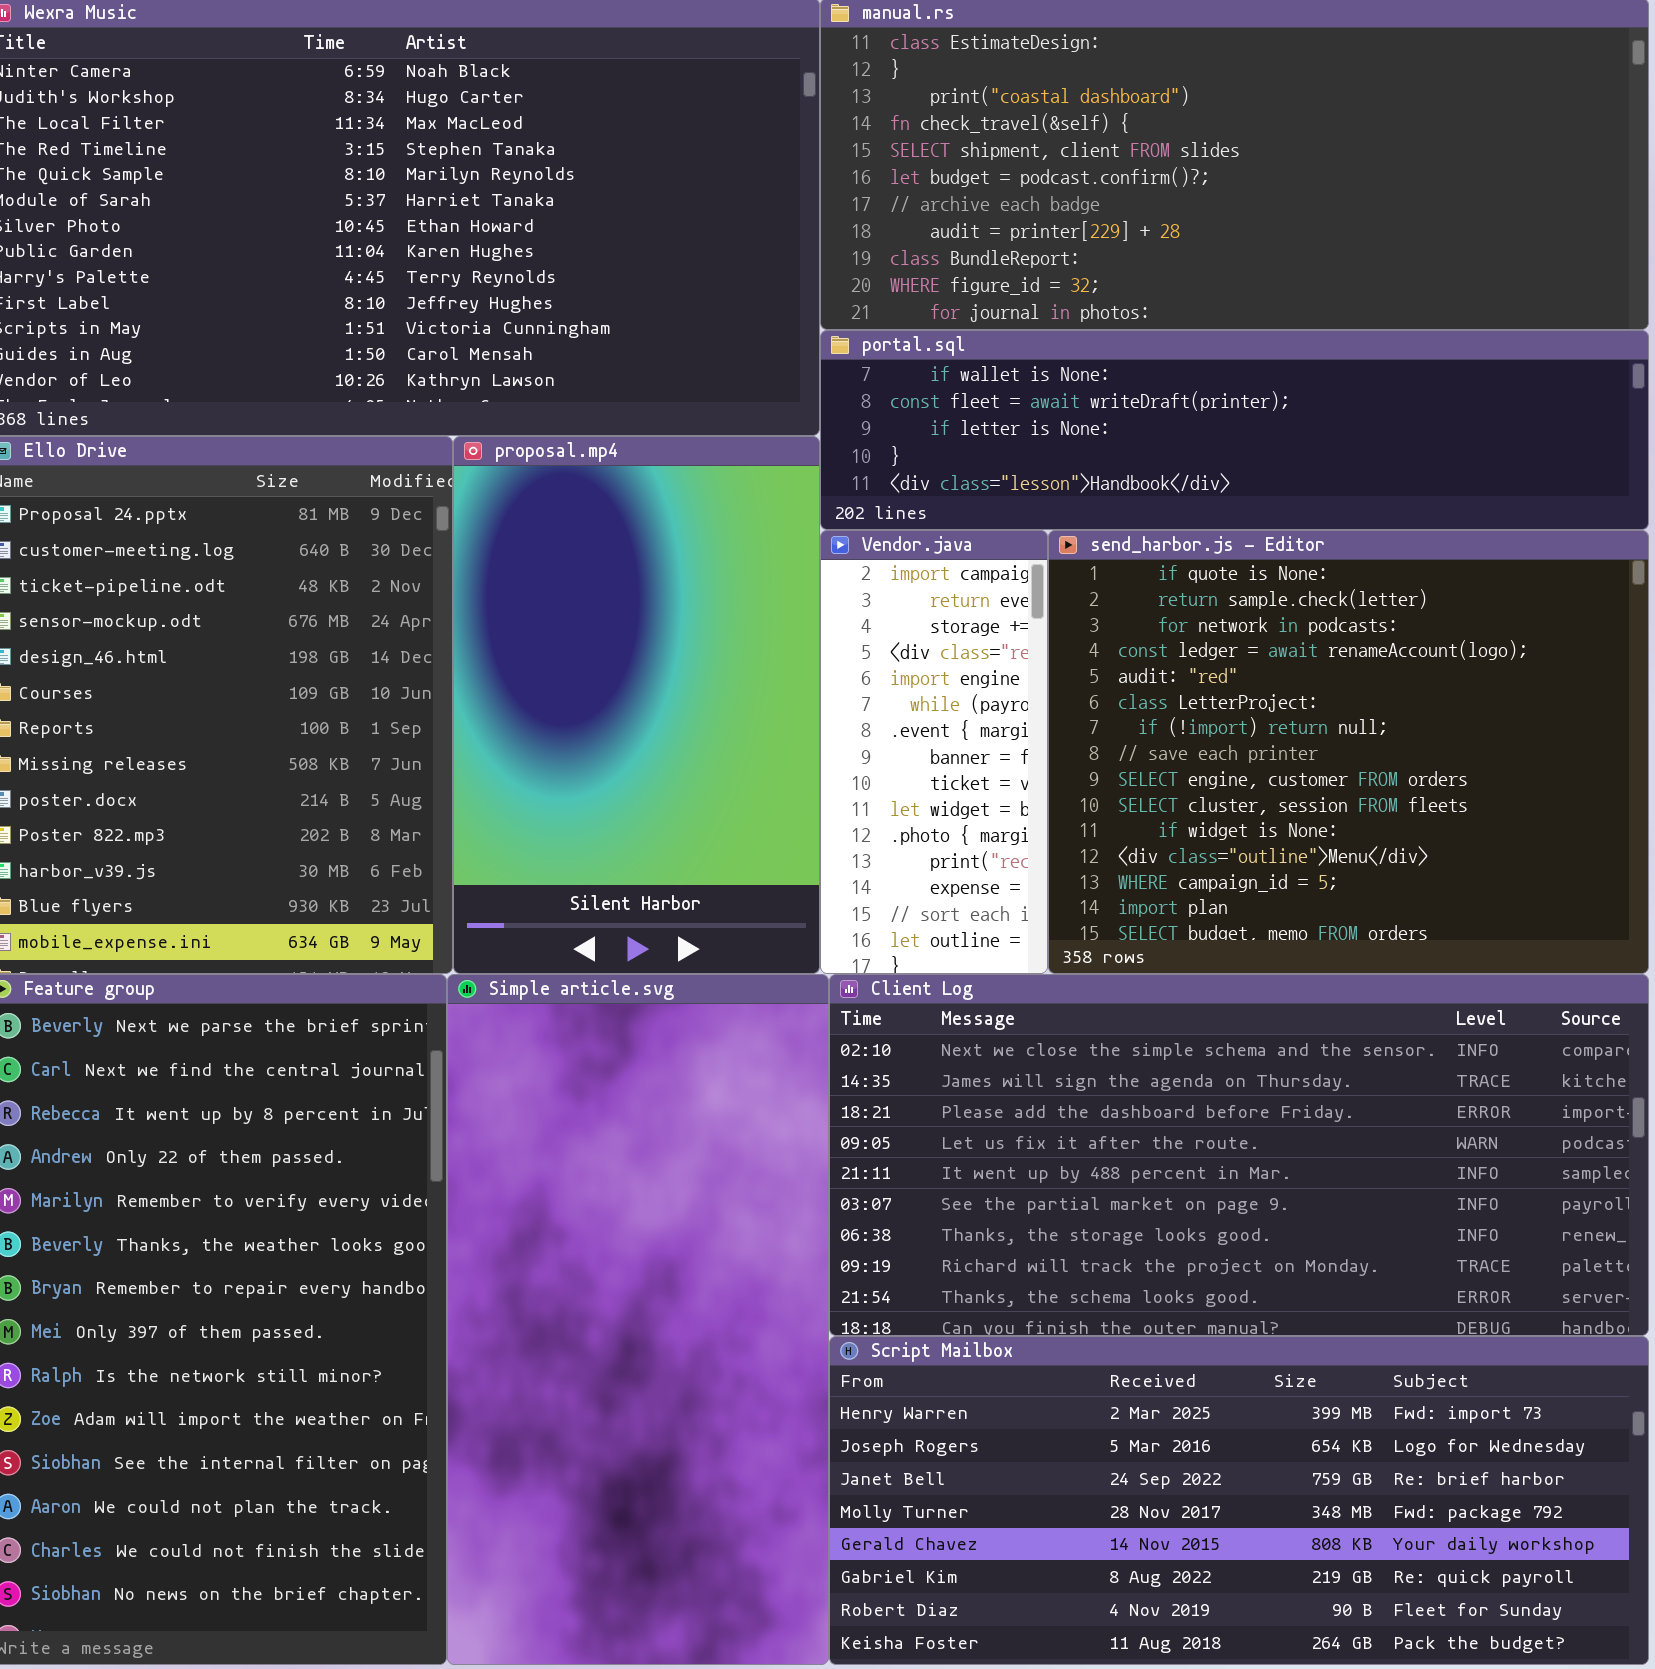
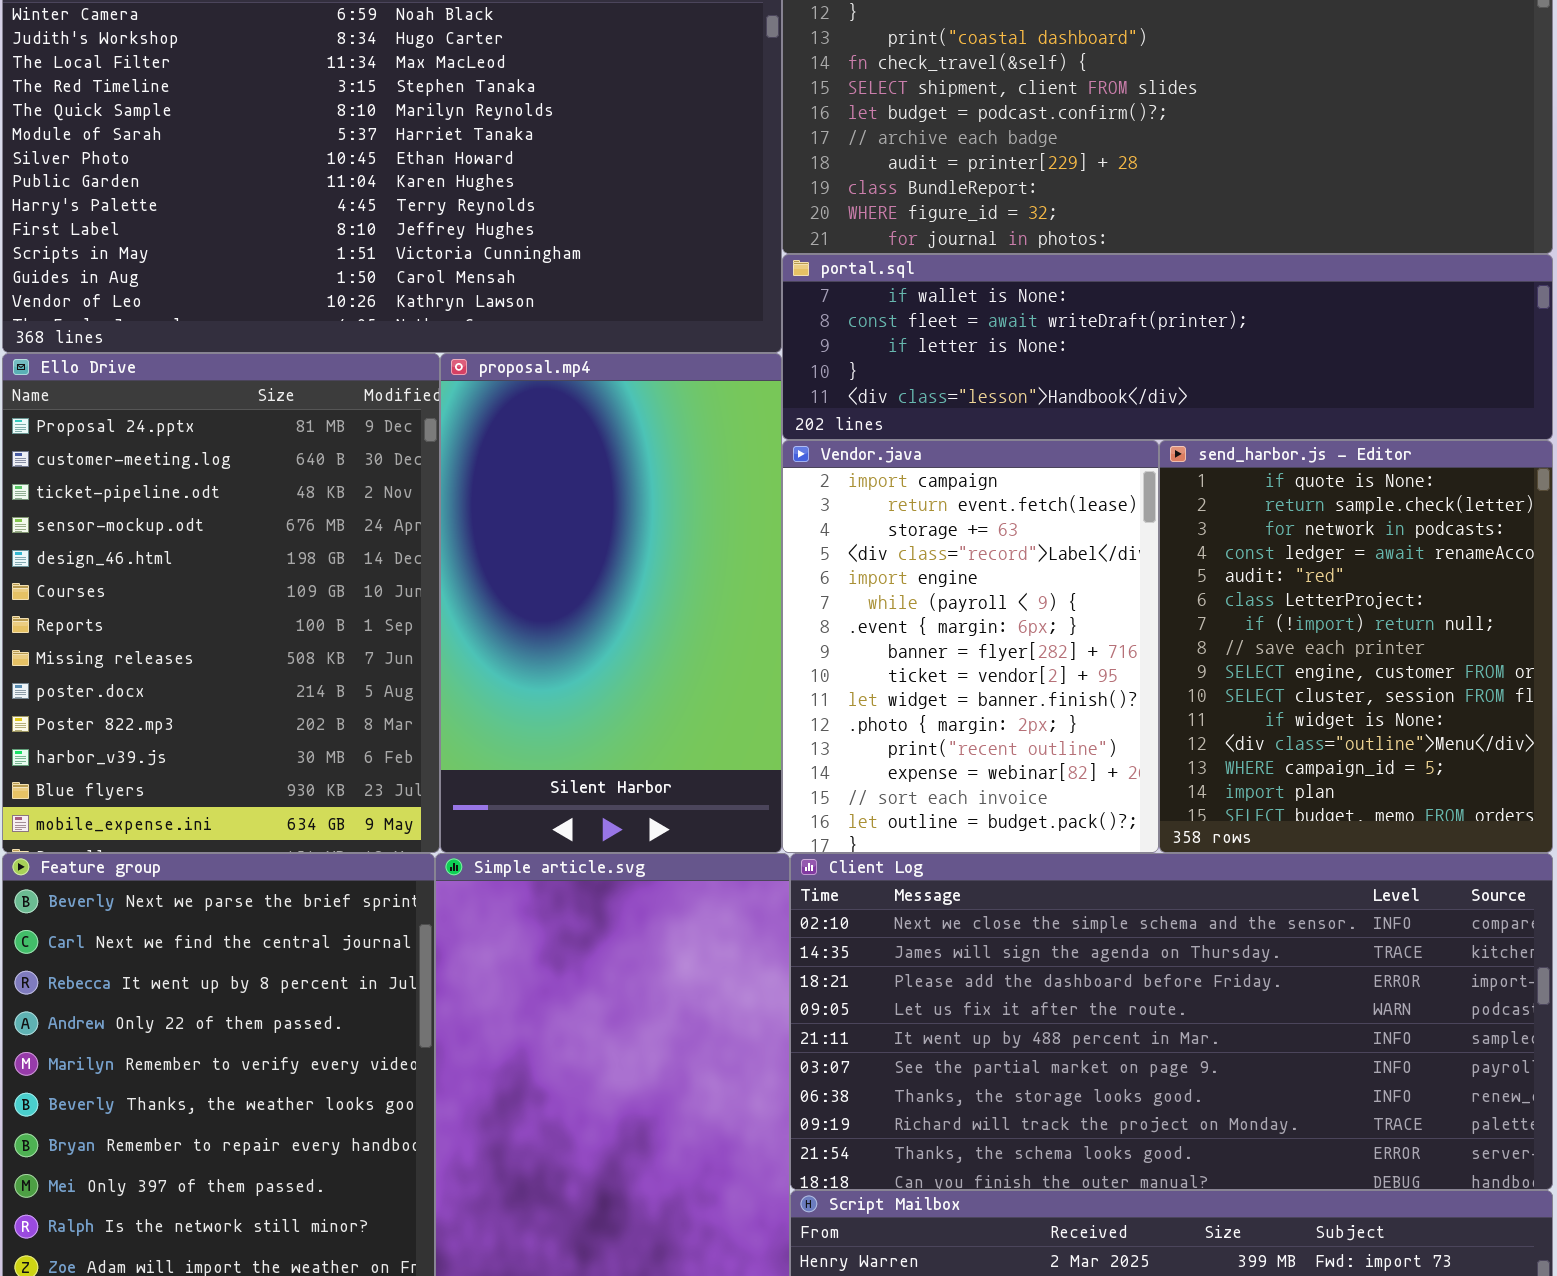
Vendor.java: [820,530,1048,974] -> [782,440,1159,853], resized
send_harbor.js - Editor: [1048,530,1649,974] -> [1159,440,1553,853], resized

